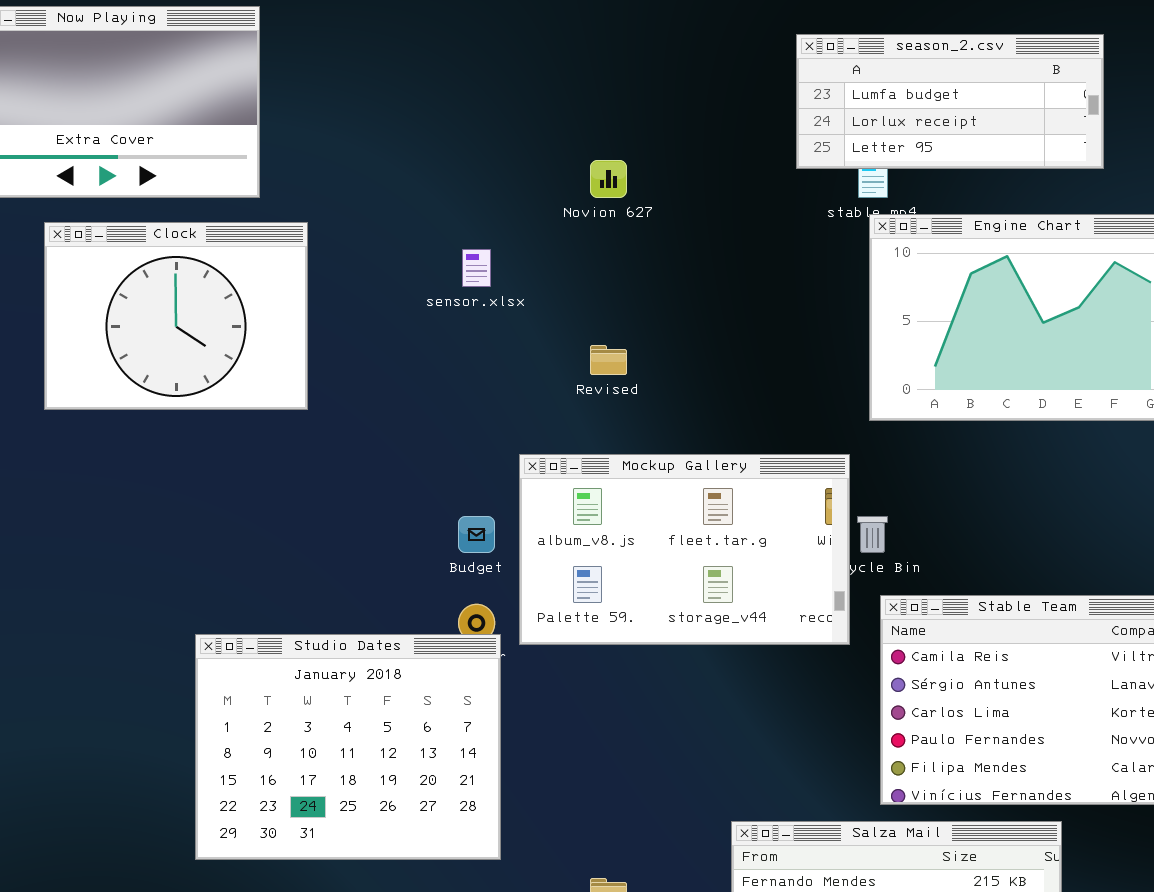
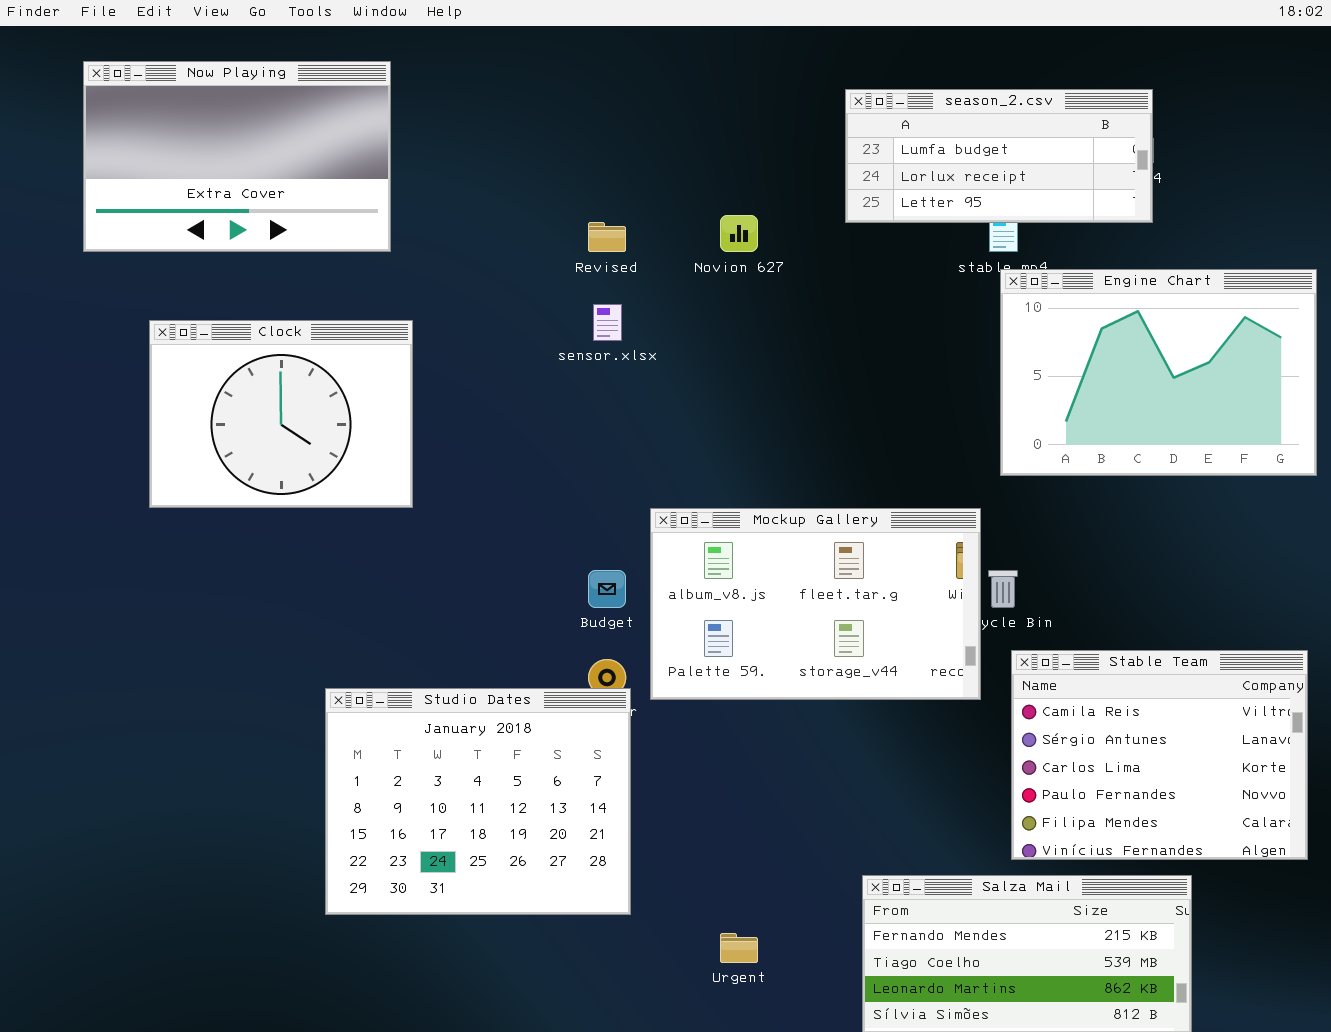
season_2.csv: [796,34,1104,169] -> [845,89,1153,223], moved
Clock: [44,222,308,410] -> [149,320,413,508], moved
Revised: [590,345,627,375] -> [588,222,626,252], moved

